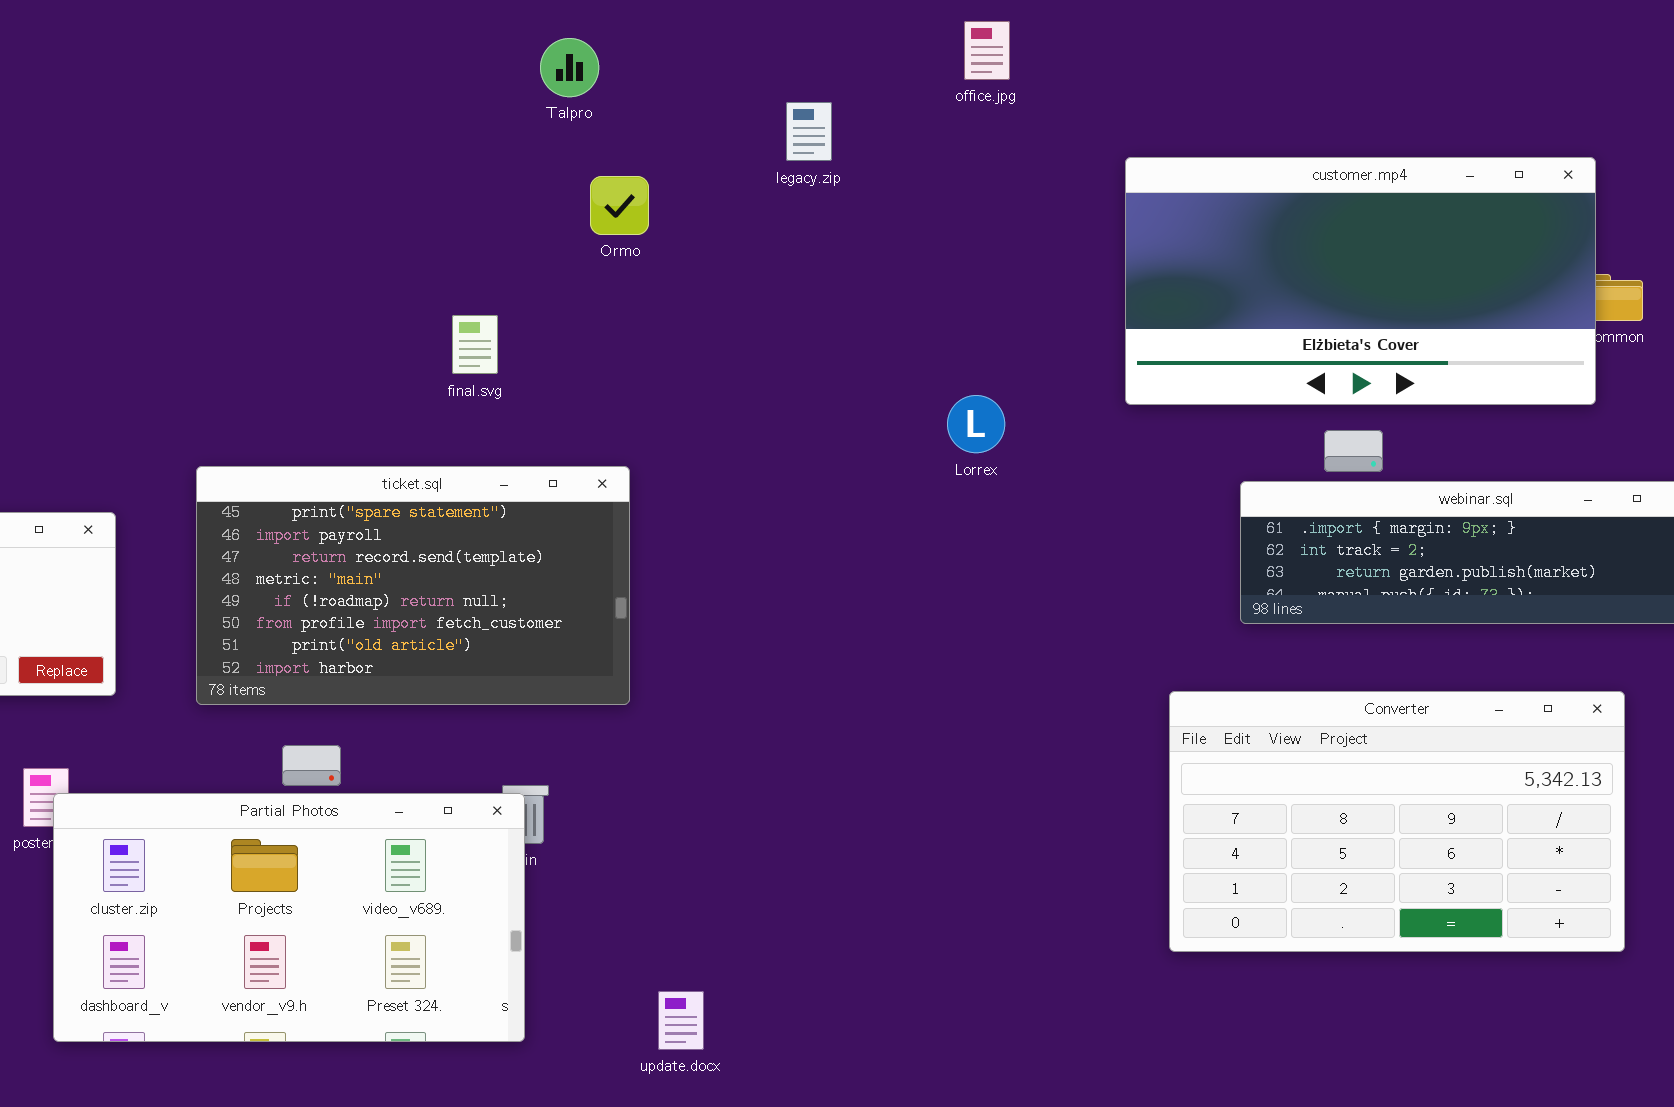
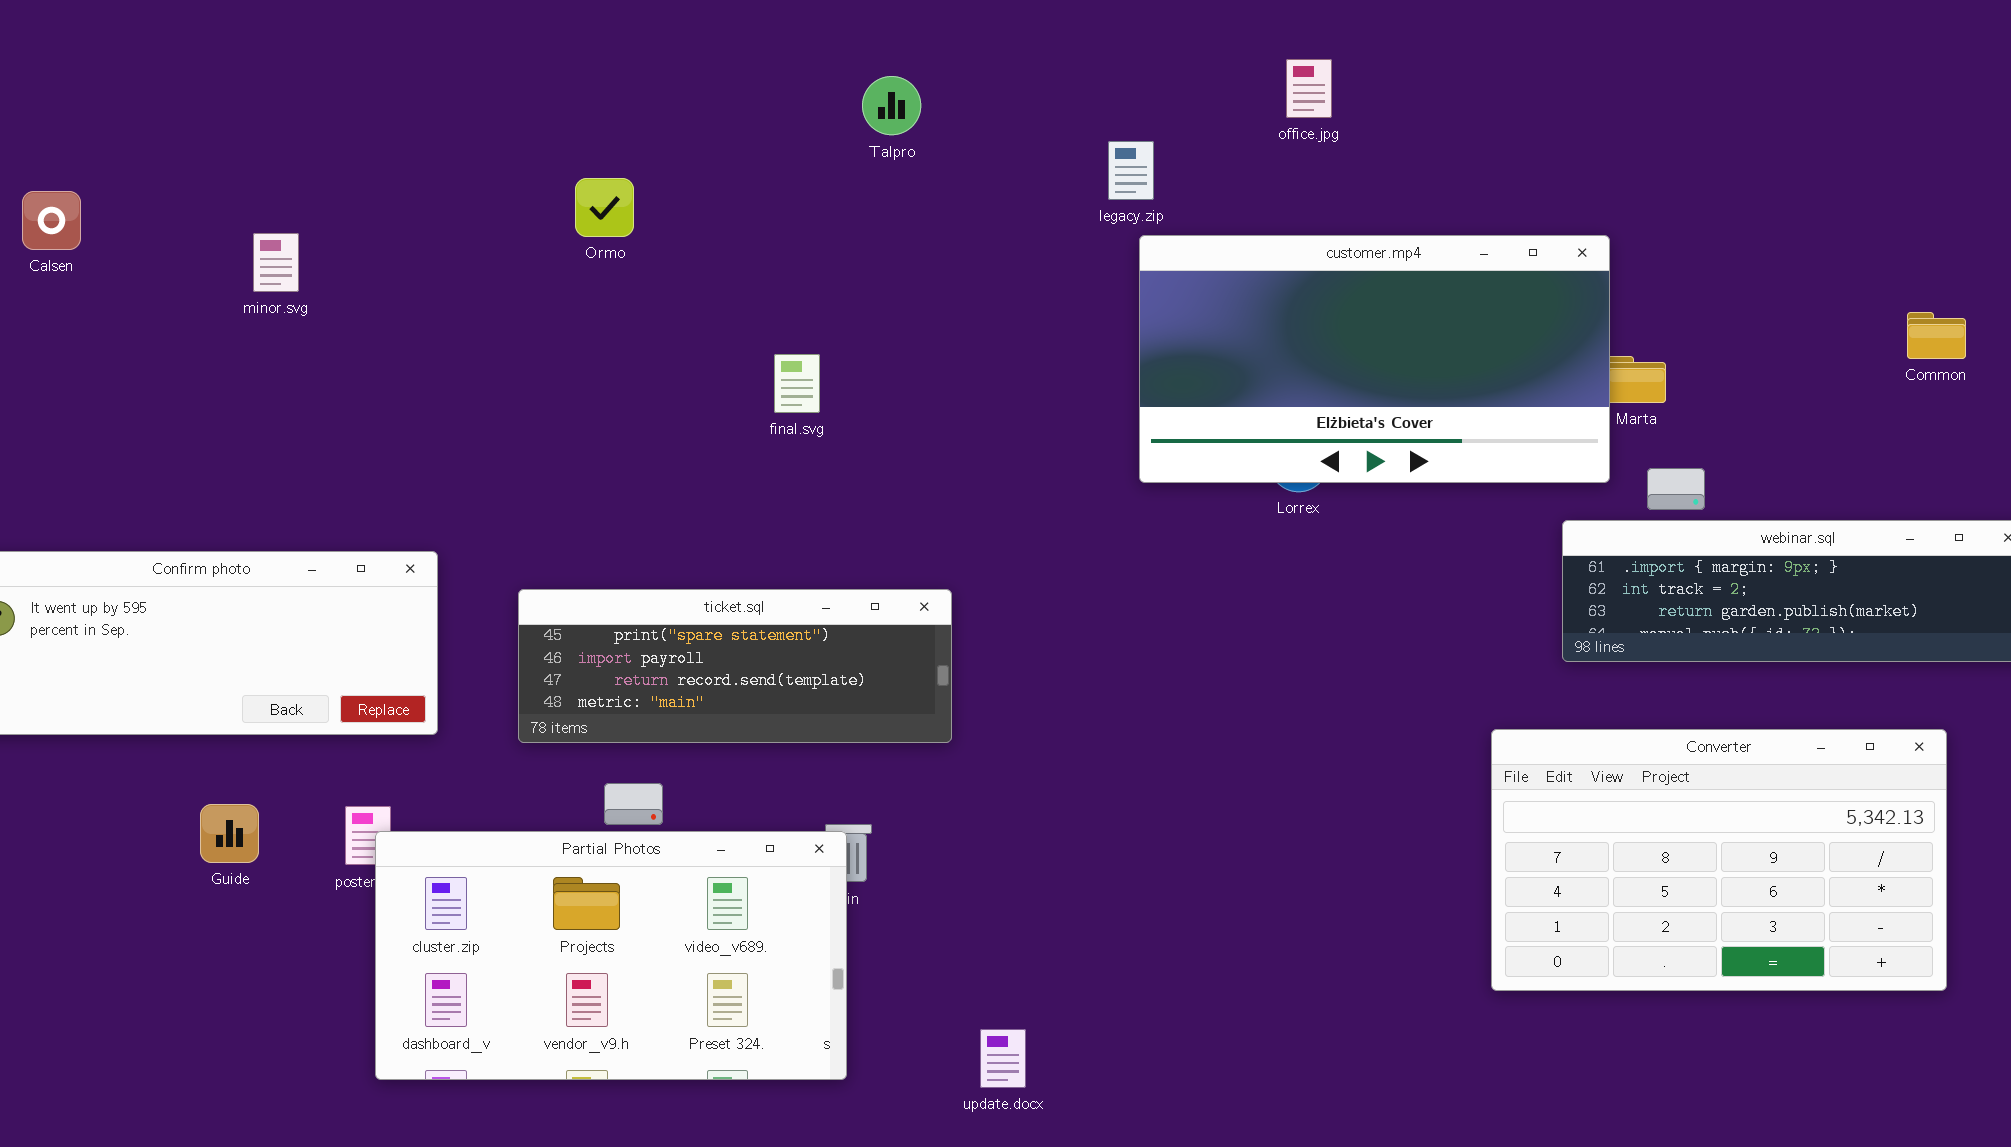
customer.mp4: [1125,157,1596,405] -> [1139,235,1610,483], moved
Ormo: [590,176,649,235] -> [575,178,634,237], moved
ticket.sql: [196,466,630,705] -> [518,589,952,743], resized

